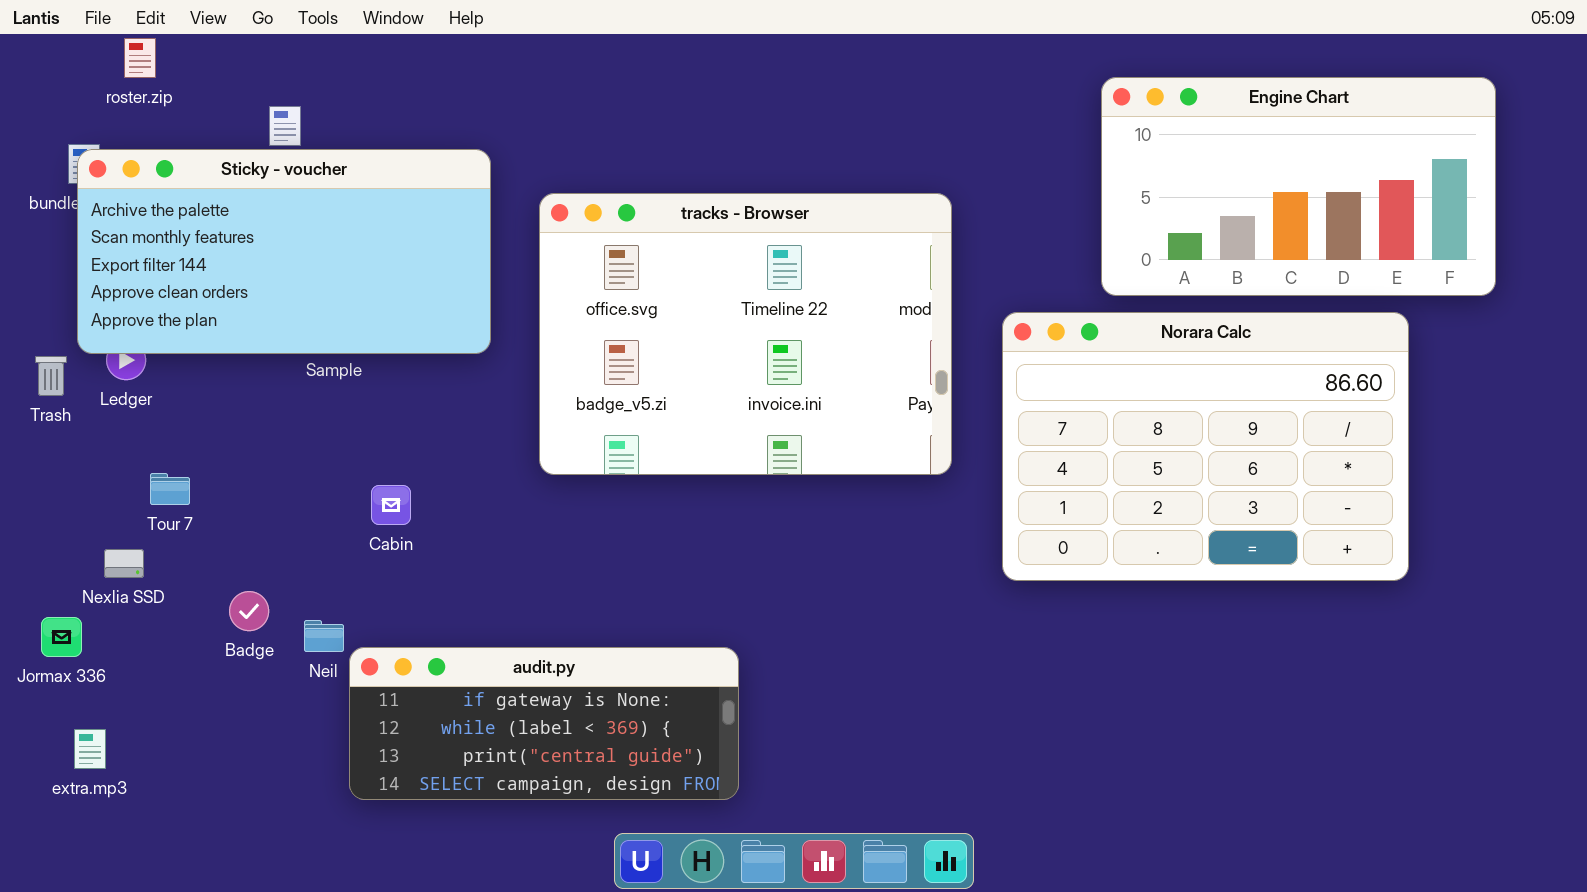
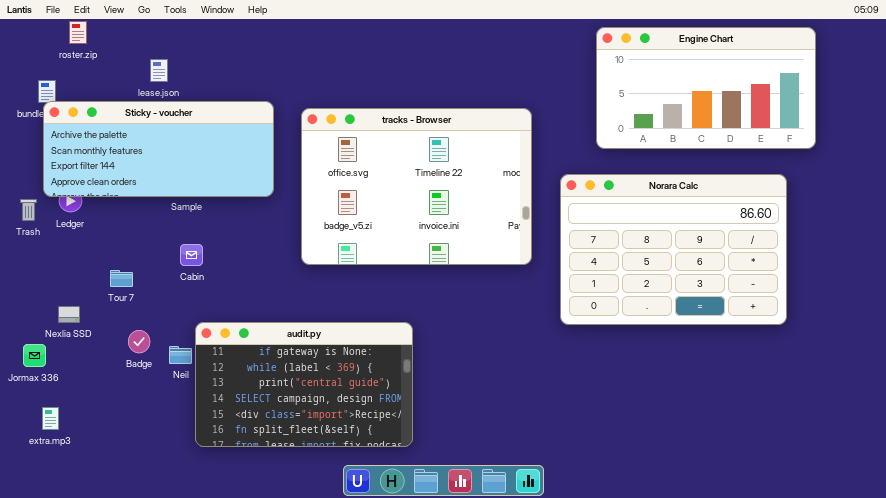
Engine Chart: [1101,77,1496,296] -> [596,27,816,149], moved
Sticky - voucher: [77,149,491,354] -> [43,101,274,197], resized
Tour 7: [150,473,190,505] -> [110,270,133,287], moved
Cabin: [371,485,411,525] -> [180,244,203,266], moved
audit.py: [349,647,739,800] -> [195,322,413,447], resized

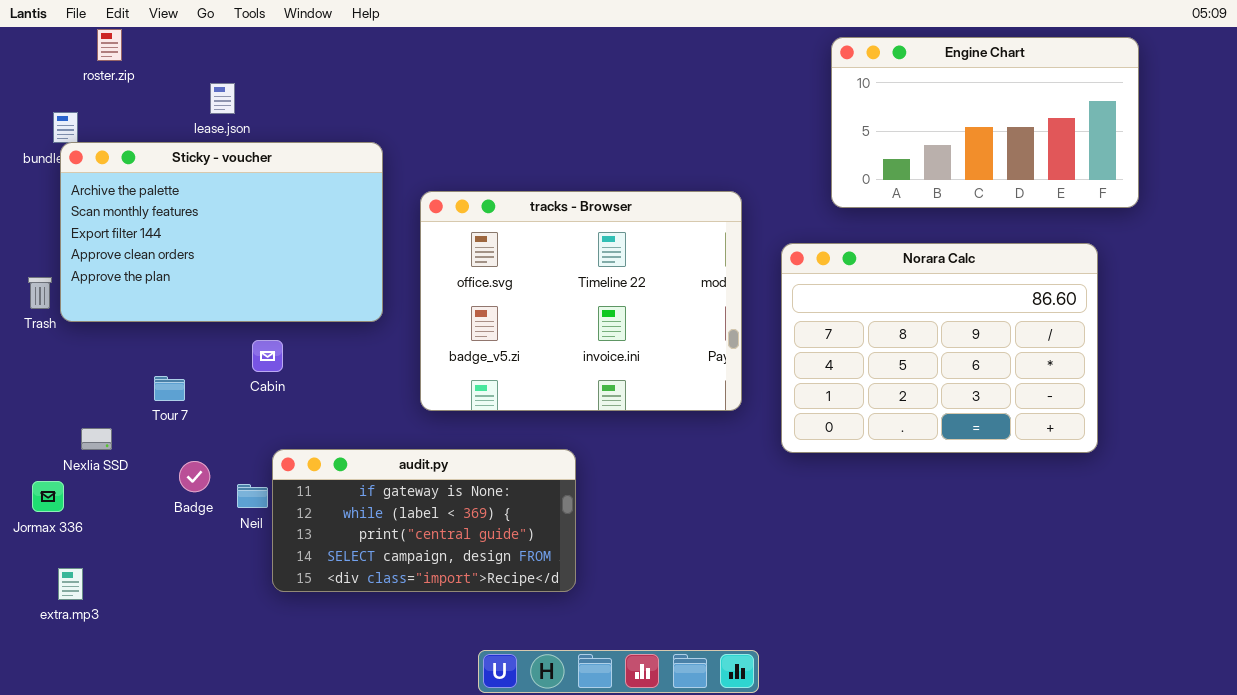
Sticky - voucher: [43,101,274,197] -> [60,142,383,322], resized
tracks - Browser: [301,108,532,265] -> [420,191,742,411], moved
audit.py: [195,322,413,447] -> [272,449,576,592], resized

